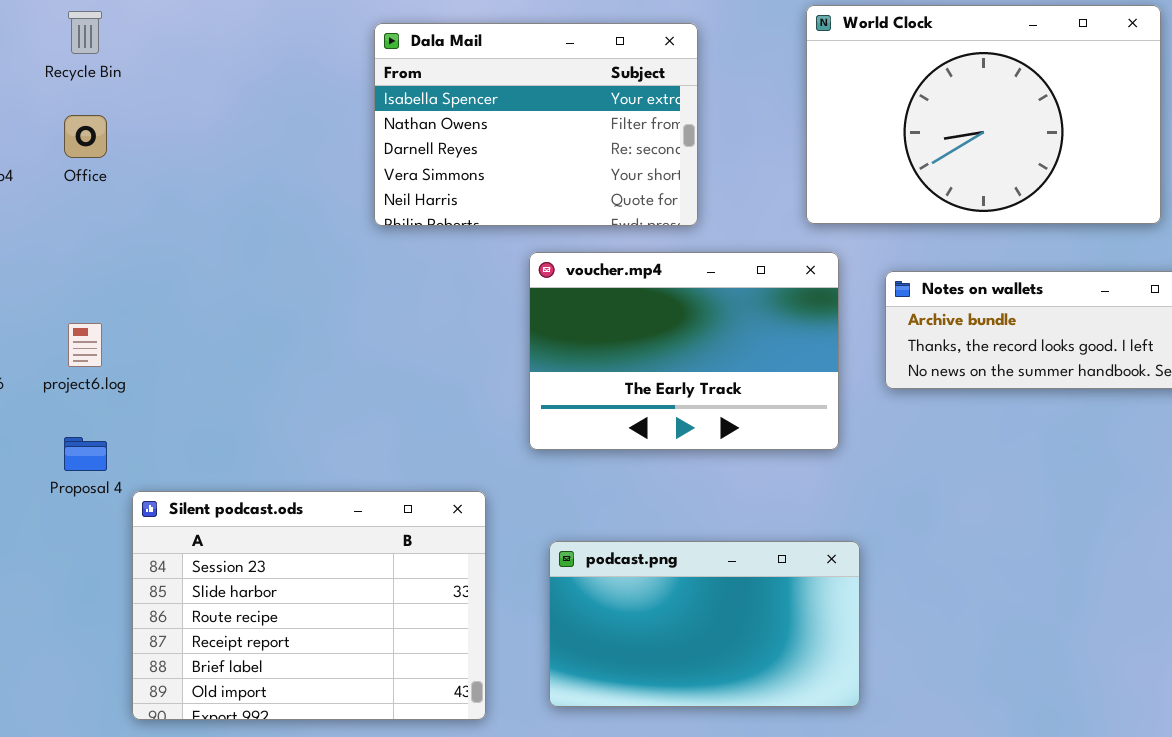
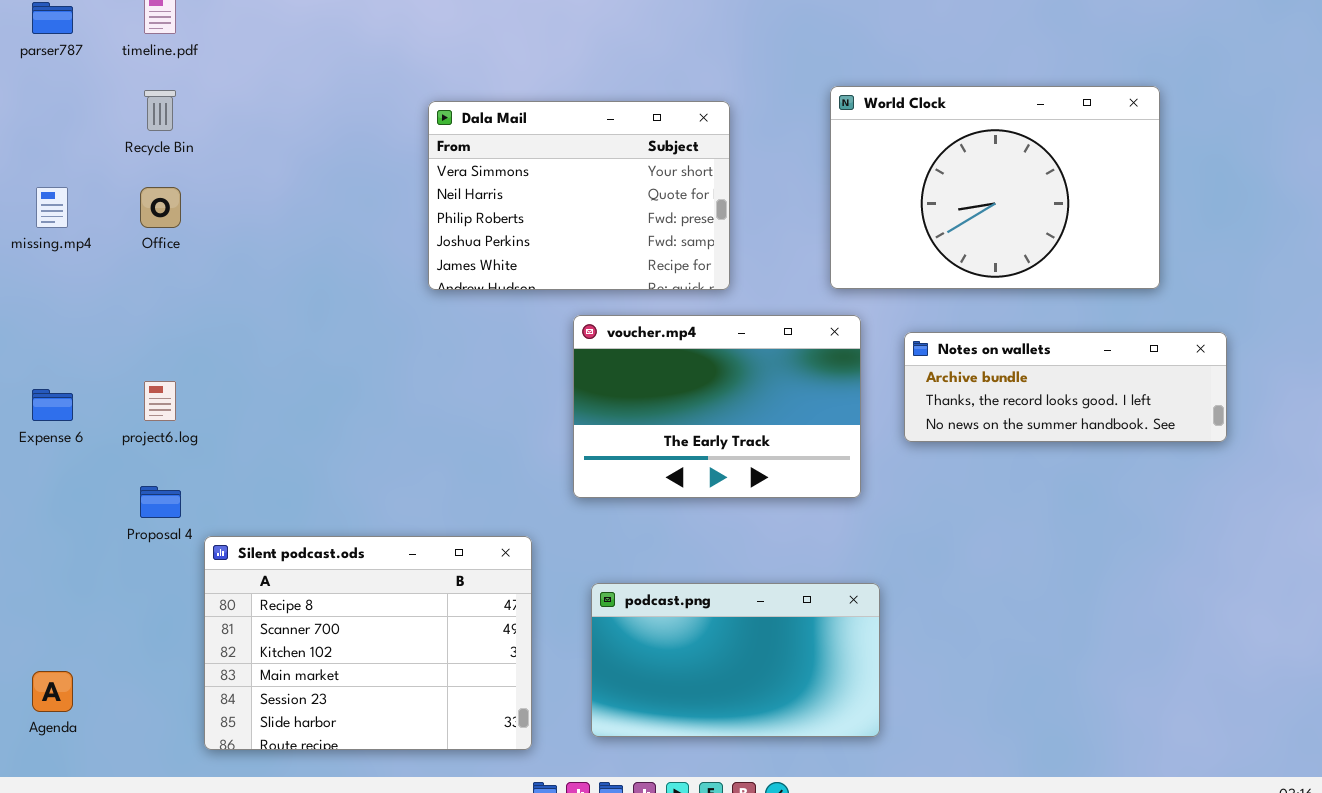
Dala Mail: [374,23,698,226] -> [428,101,730,290], scrolled down 3 rows
Silent podcast.ods: [132,491,486,720] -> [204,536,532,750], scrolled up 4 rows

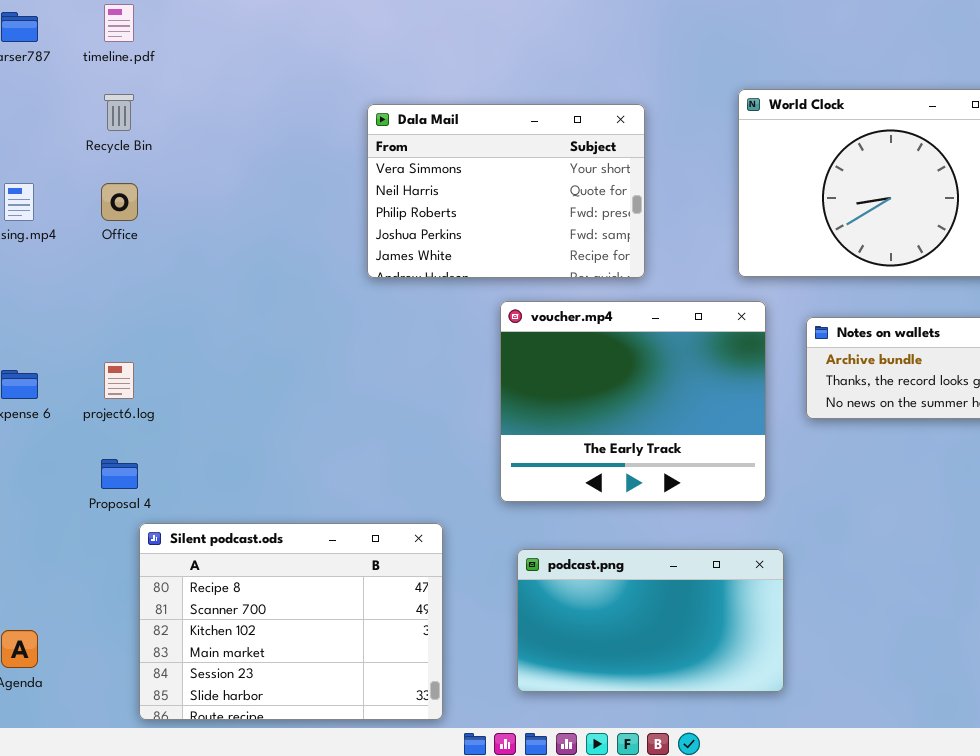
voucher.mp4: [573,315,861,498] -> [500,301,766,502], resized
Silent podcast.ods: [204,536,532,750] -> [139,523,443,720], moved

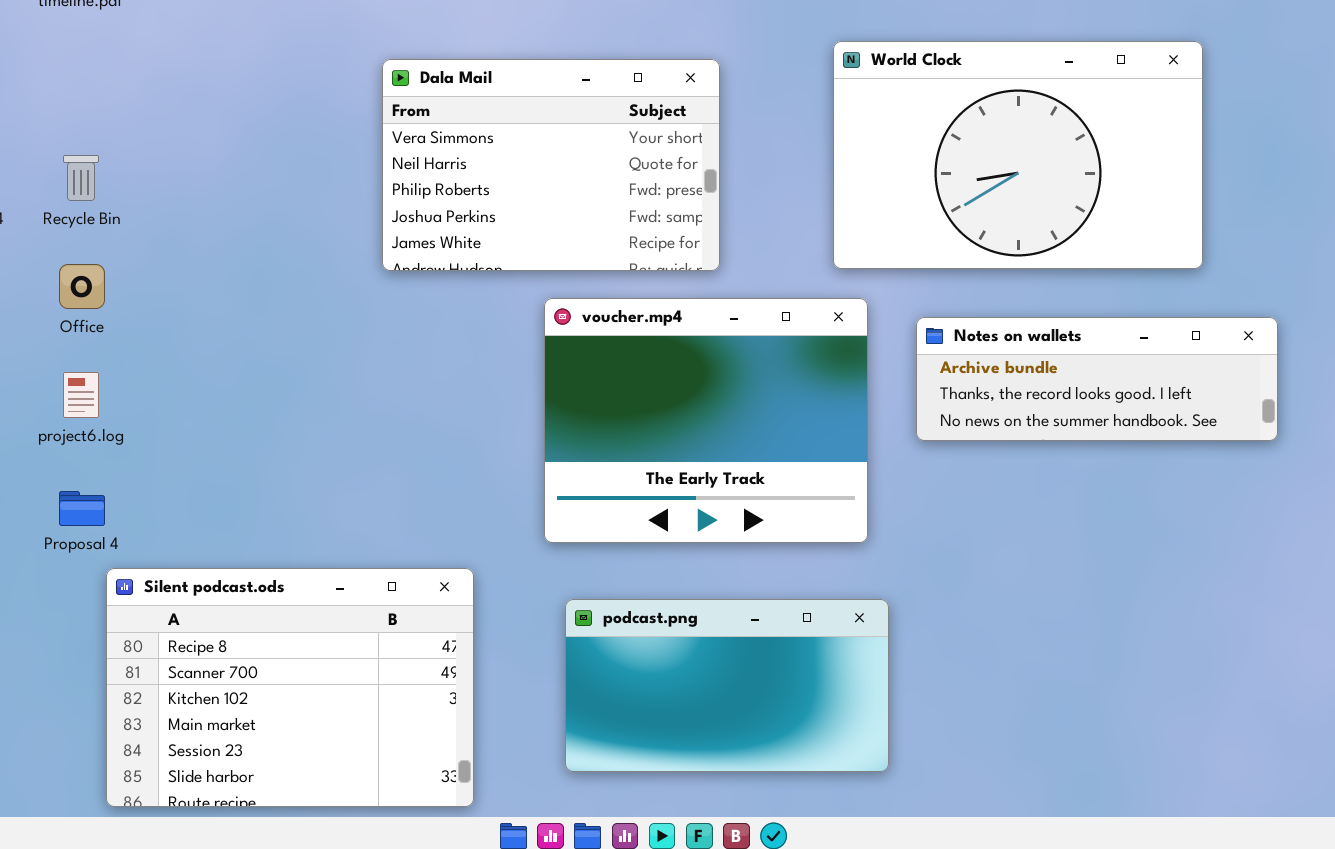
Recycle Bin: [104,94,134,131] -> [63,155,99,201], moved
Office: [101,183,138,221] -> [59,264,105,309], moved

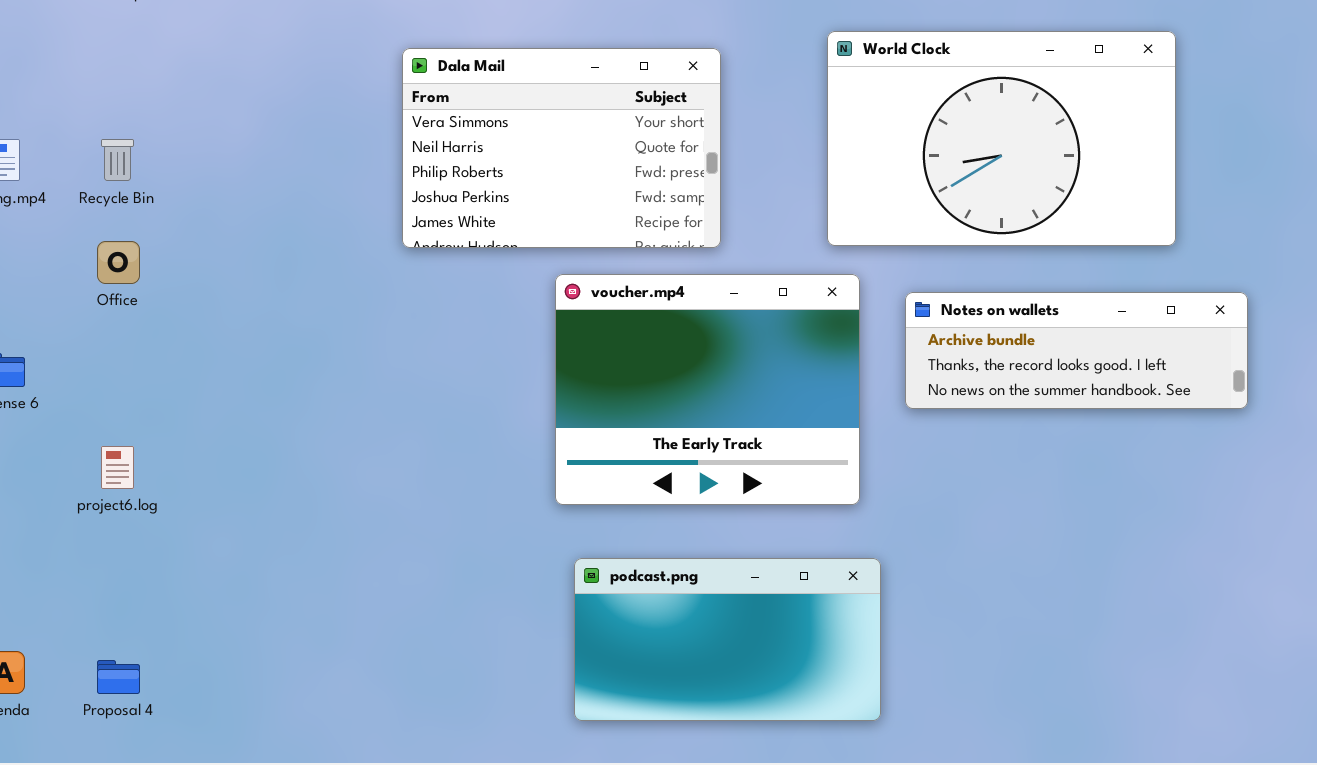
project6.log: [63,372,99,418] -> [101,446,134,489], moved
Proposal 4: [59,491,105,526] -> [97,660,140,694], moved
Silent podcast.ods: [106,568,474,807] -> none, closed

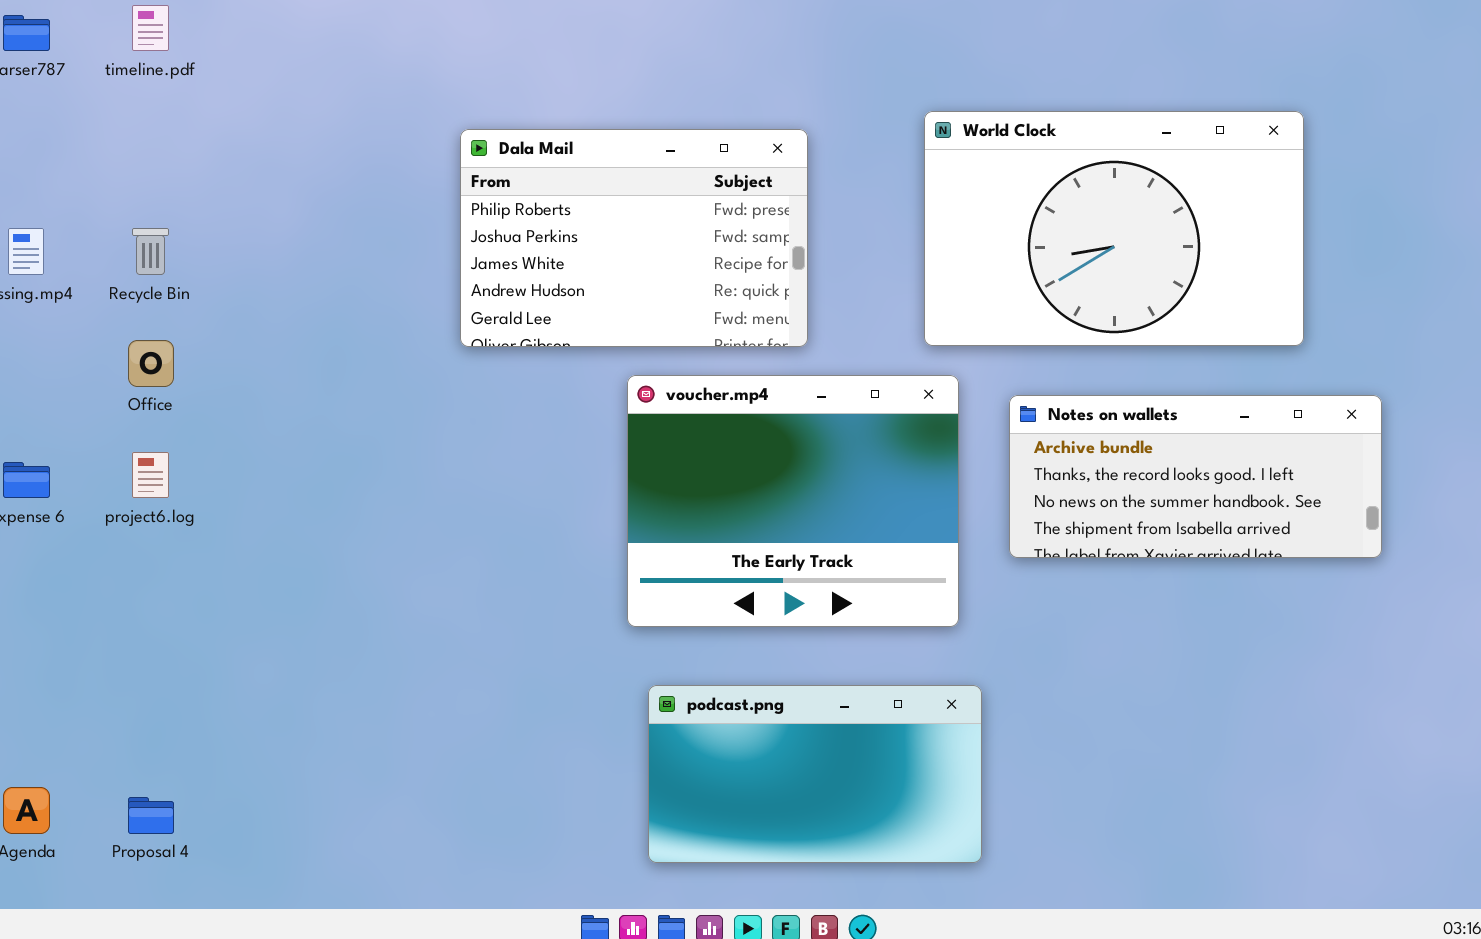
Dala Mail: [402,48,721,248] -> [460,129,808,347], scrolled down 2 rows
Notes on wallets: [905,292,1248,409] -> [1009,395,1382,558], resized
project6.log: [101,446,134,489] -> [132,452,169,498], moved

